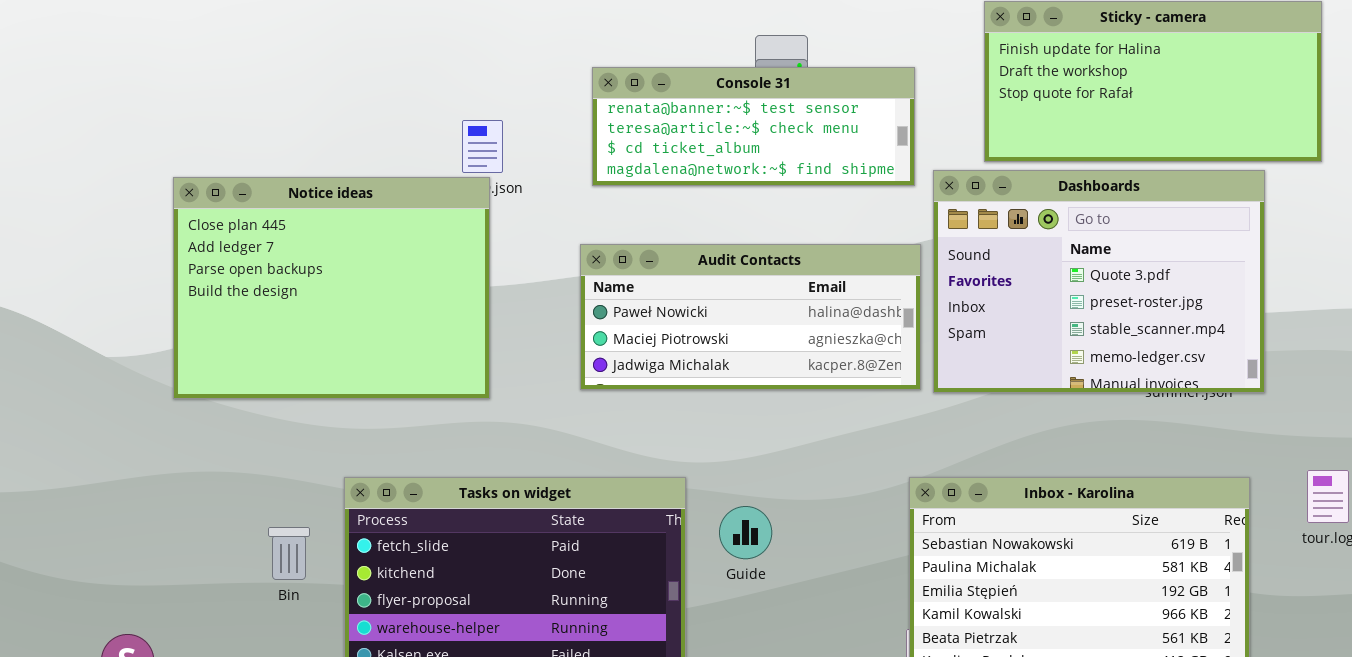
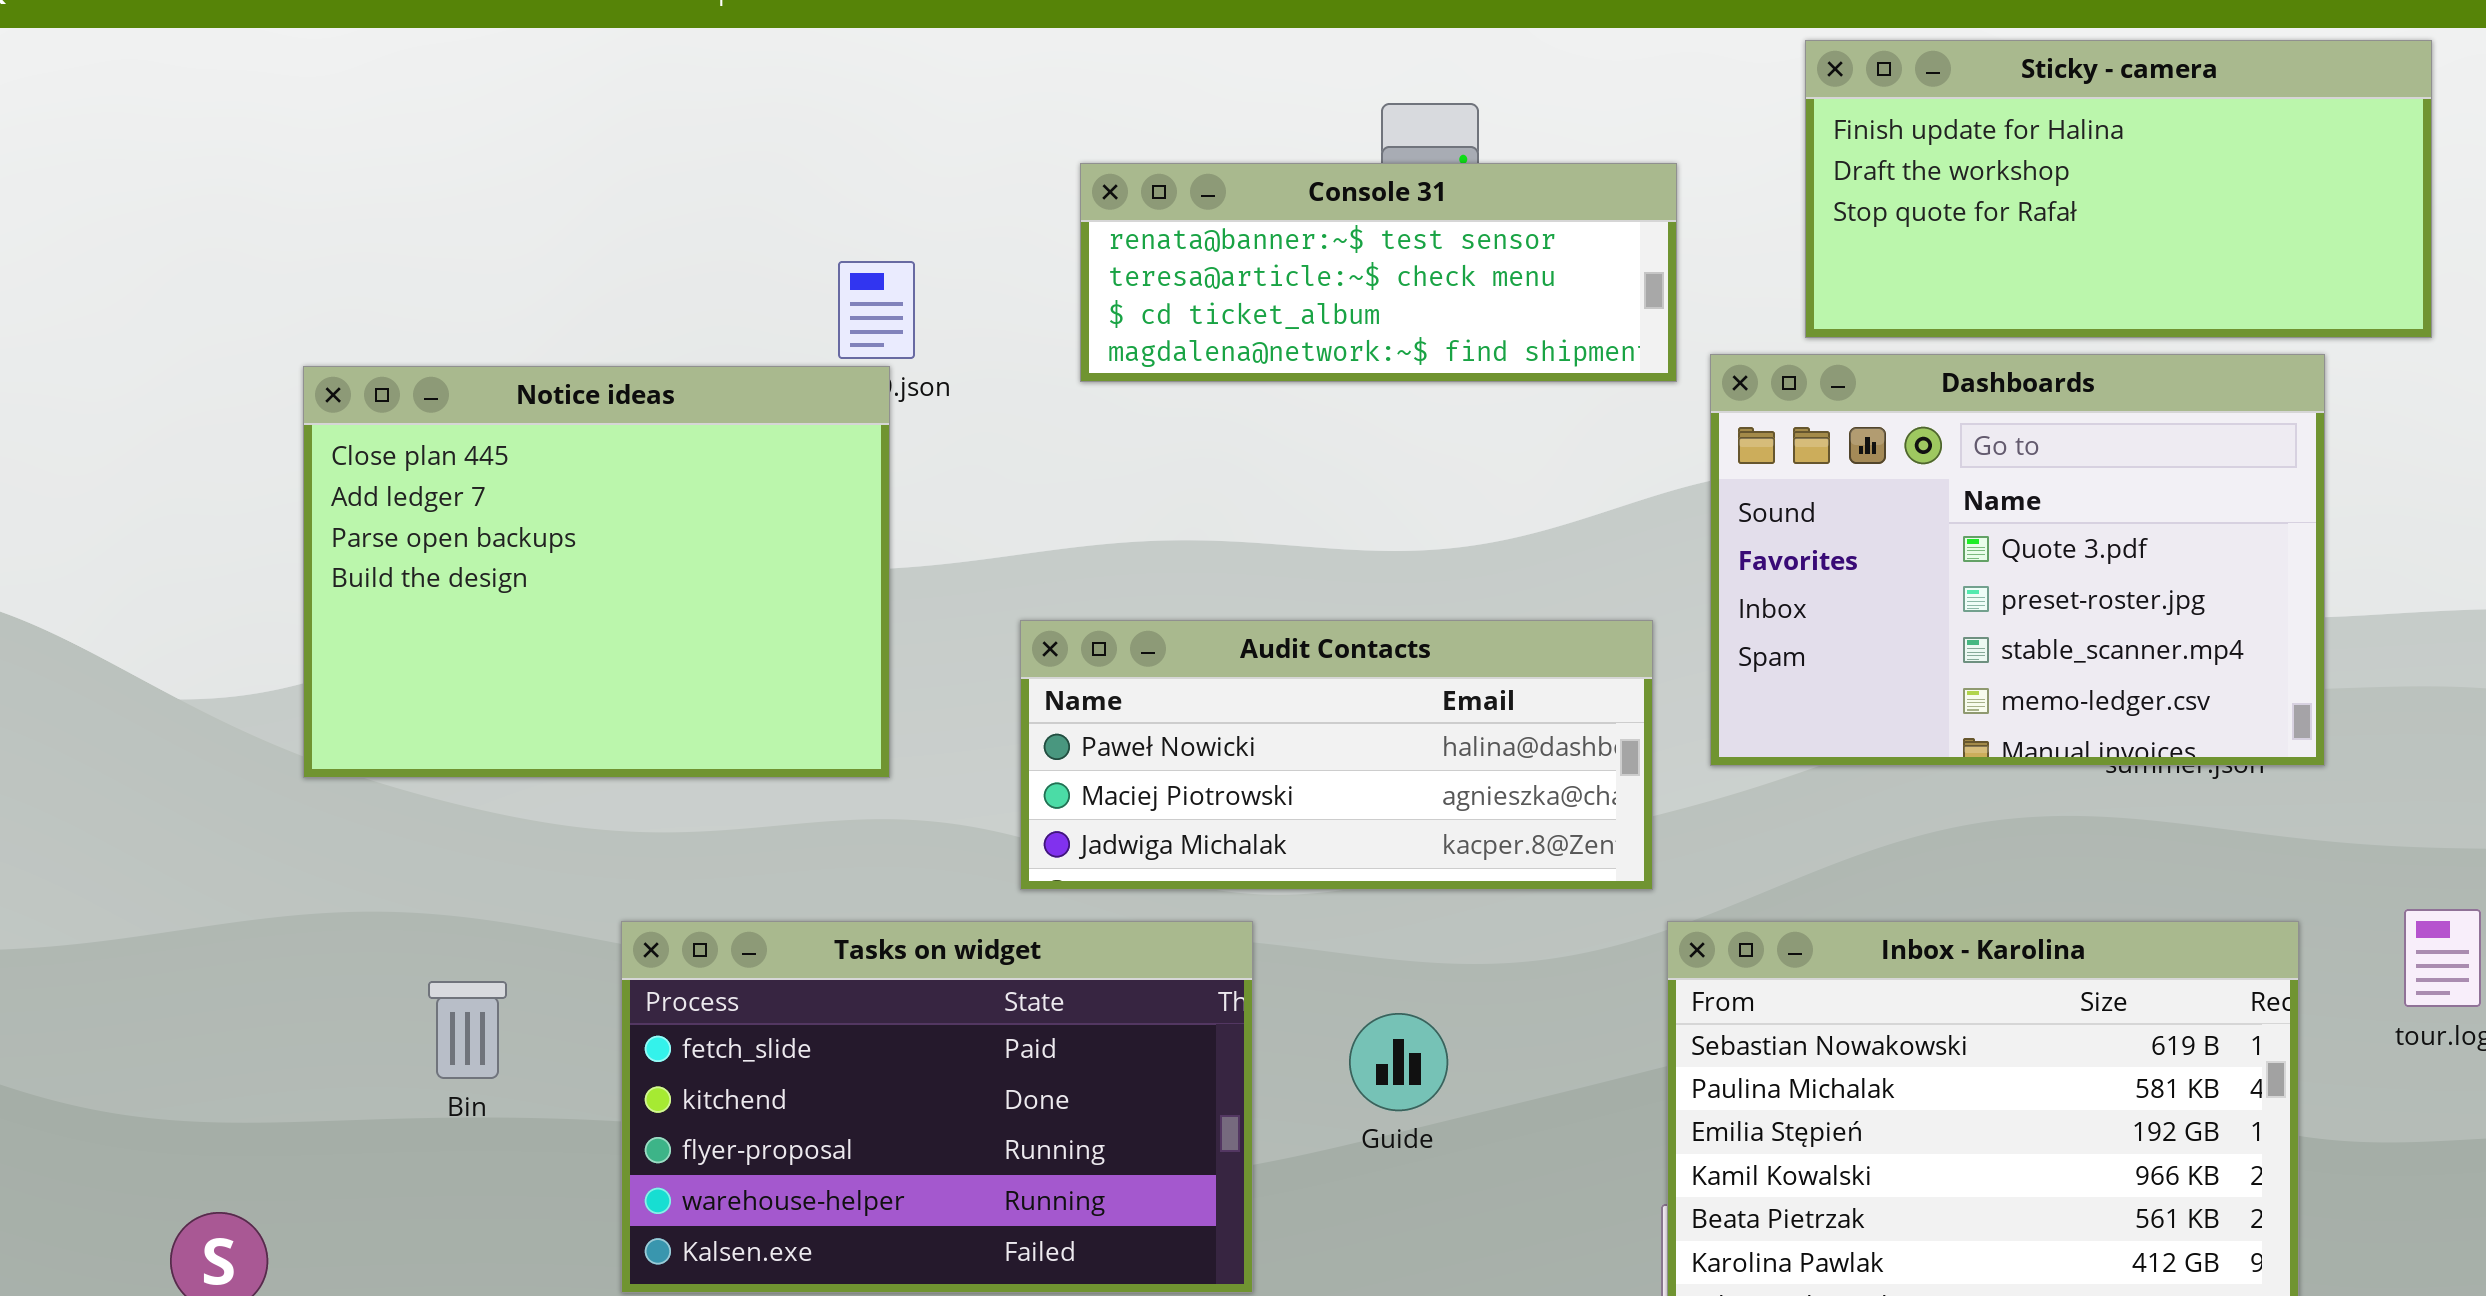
Audit Contacts: [580,244,921,390] -> [1020,620,1653,890], moved
Guide: [719,506,772,559] -> [1349,1013,1448,1111], moved
Bin: [268,527,310,580] -> [428,981,507,1079], moved

